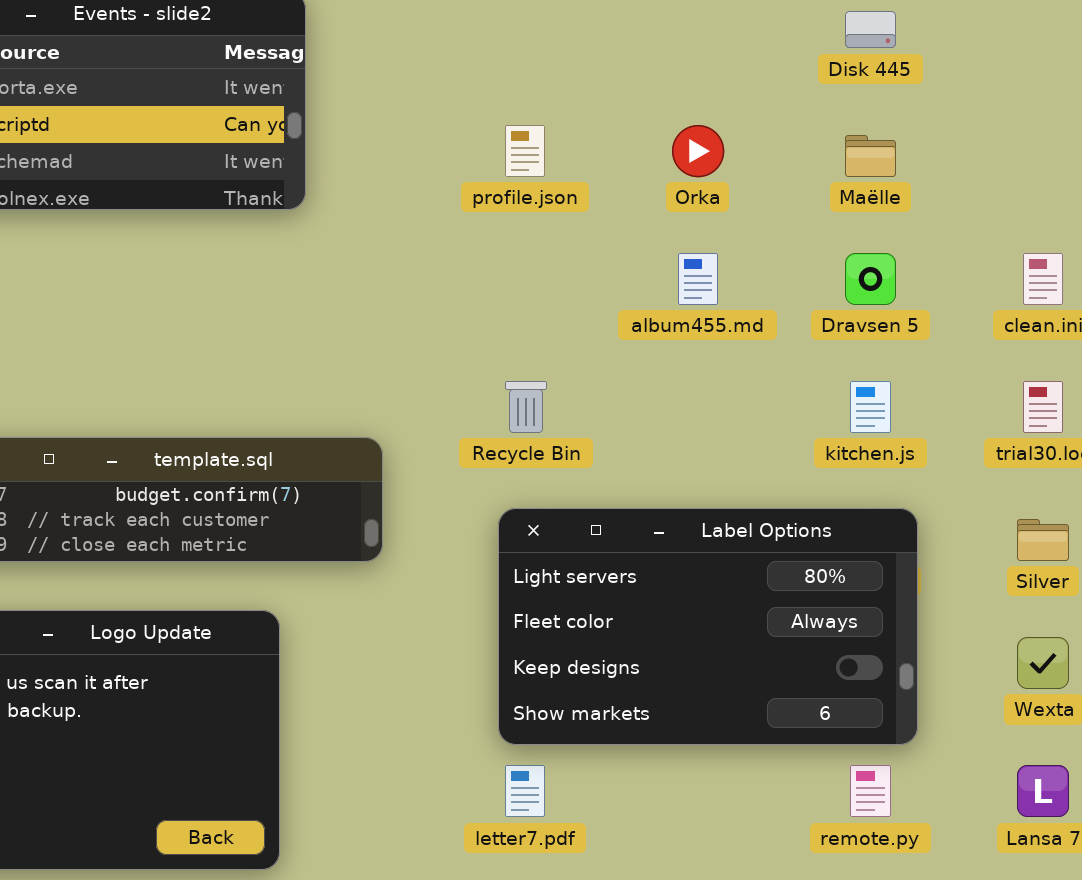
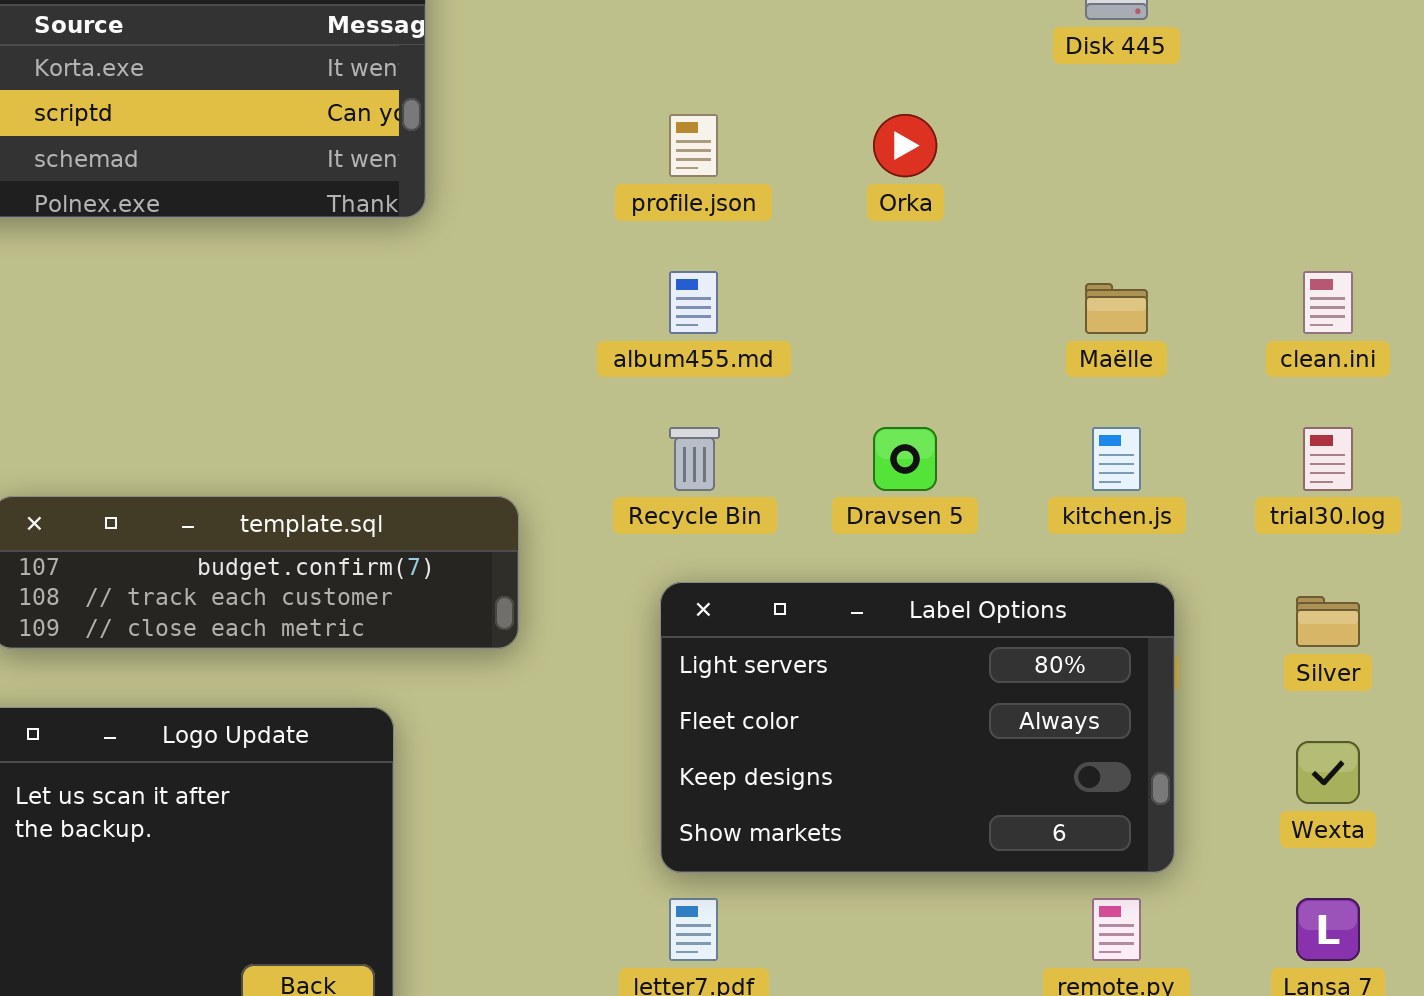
Maëlle: [845,135,896,177] -> [1085,283,1148,334], moved
album455.md: [678,253,718,305] -> [669,271,718,334], moved
Dravsen 5: [845,253,896,305] -> [873,427,937,491], moved

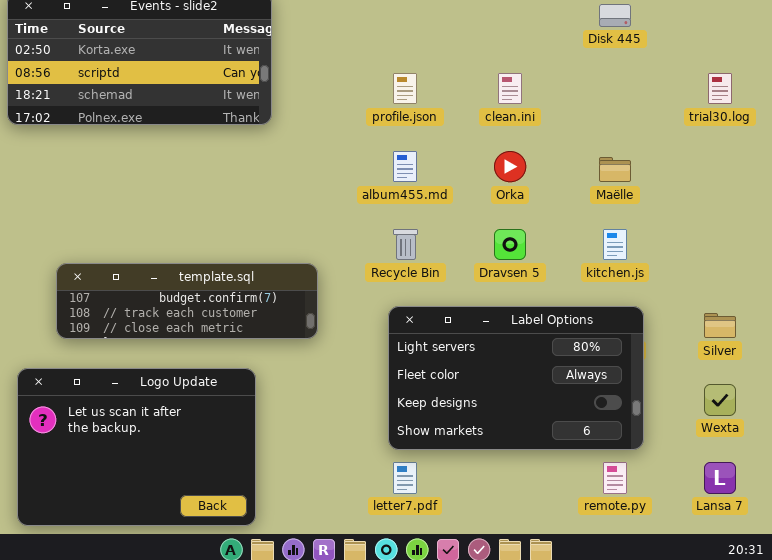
Orka: [873,114,937,177] -> [494,151,526,182], moved
clean.ini: [1303,271,1353,334] -> [498,73,522,104], moved
trial30.log: [1303,427,1353,491] -> [708,73,732,104], moved

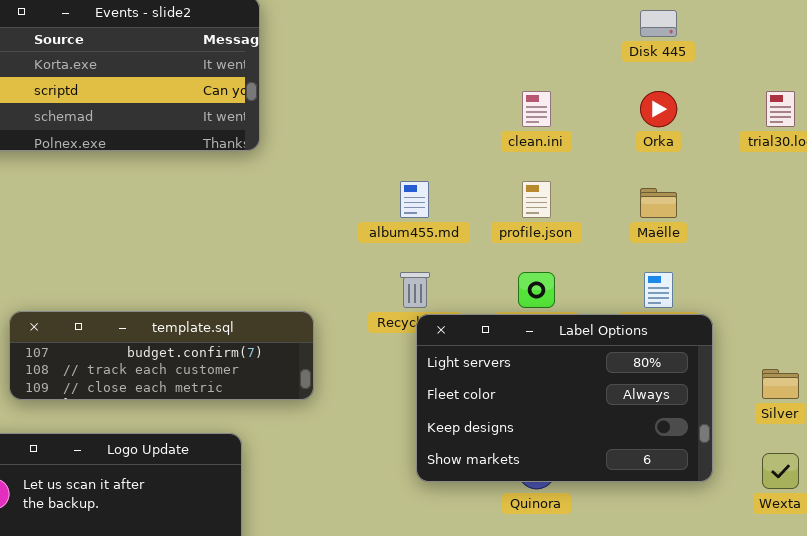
profile.json: [393,73,417,104] -> [522,181,551,218], moved
Orka: [494,151,526,182] -> [640,91,677,127], moved
Label Options: [388,306,644,450] -> [416,314,713,482], moved

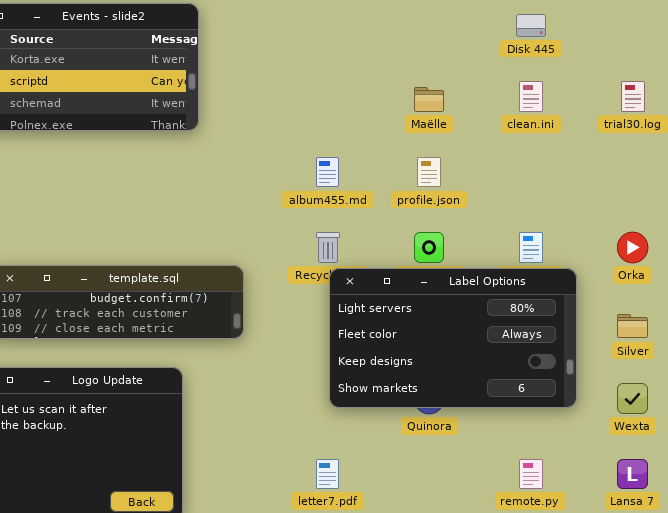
clean.ini: [522,91,551,127] -> [519,81,543,112], moved
Orka: [640,91,677,127] -> [617,232,648,263], moved
Maëlle: [640,188,677,218] -> [414,87,444,112], moved

